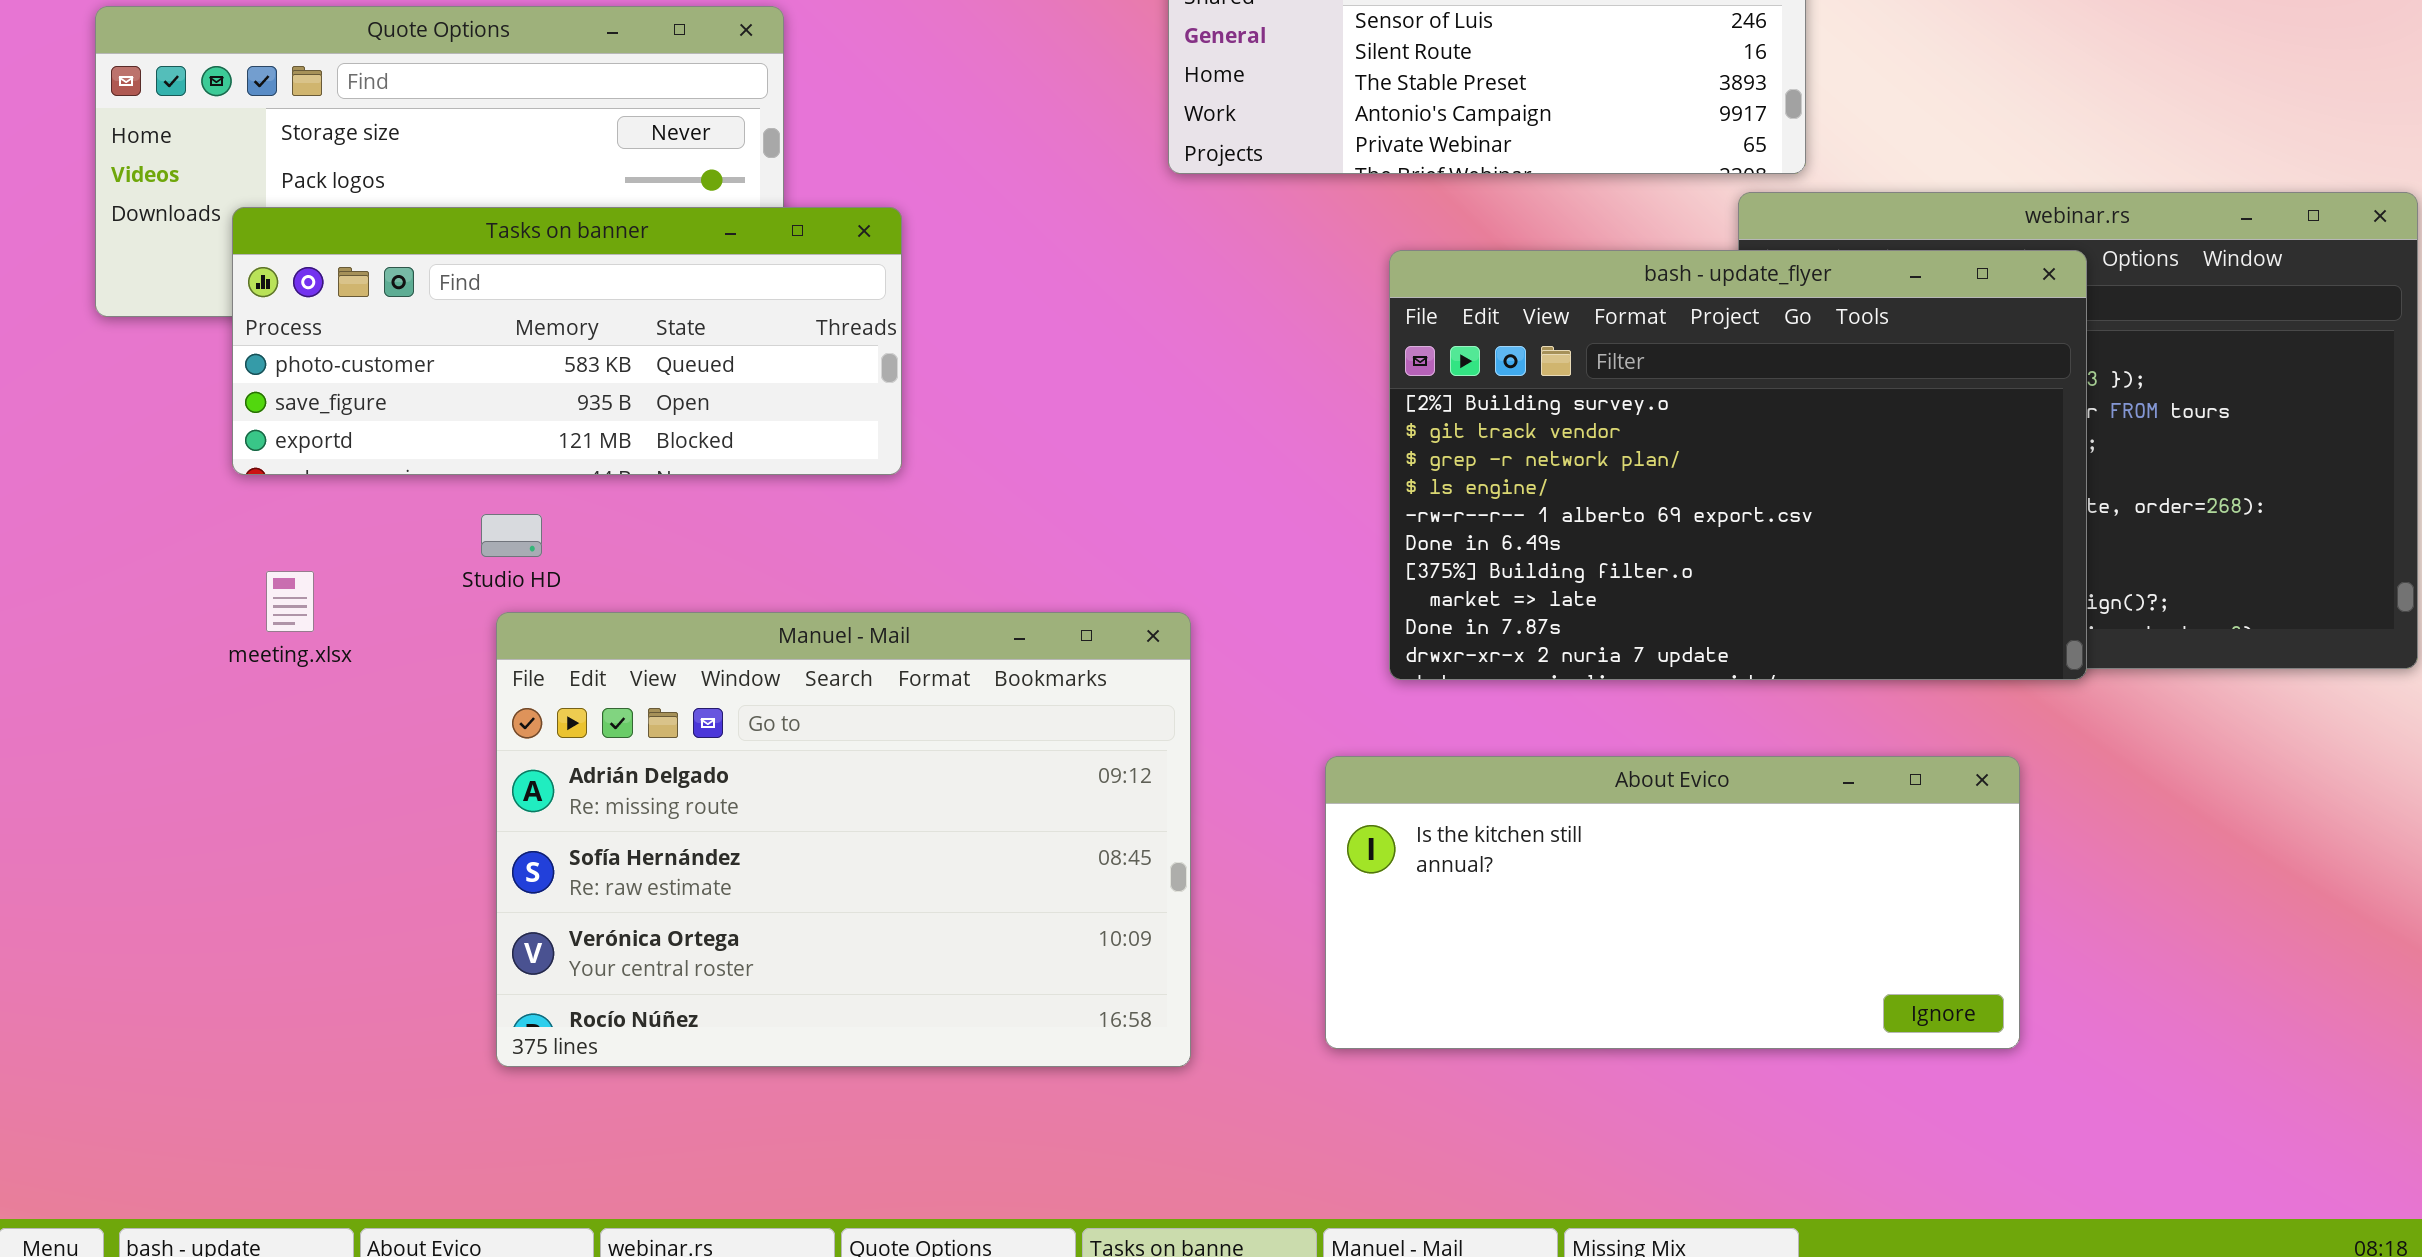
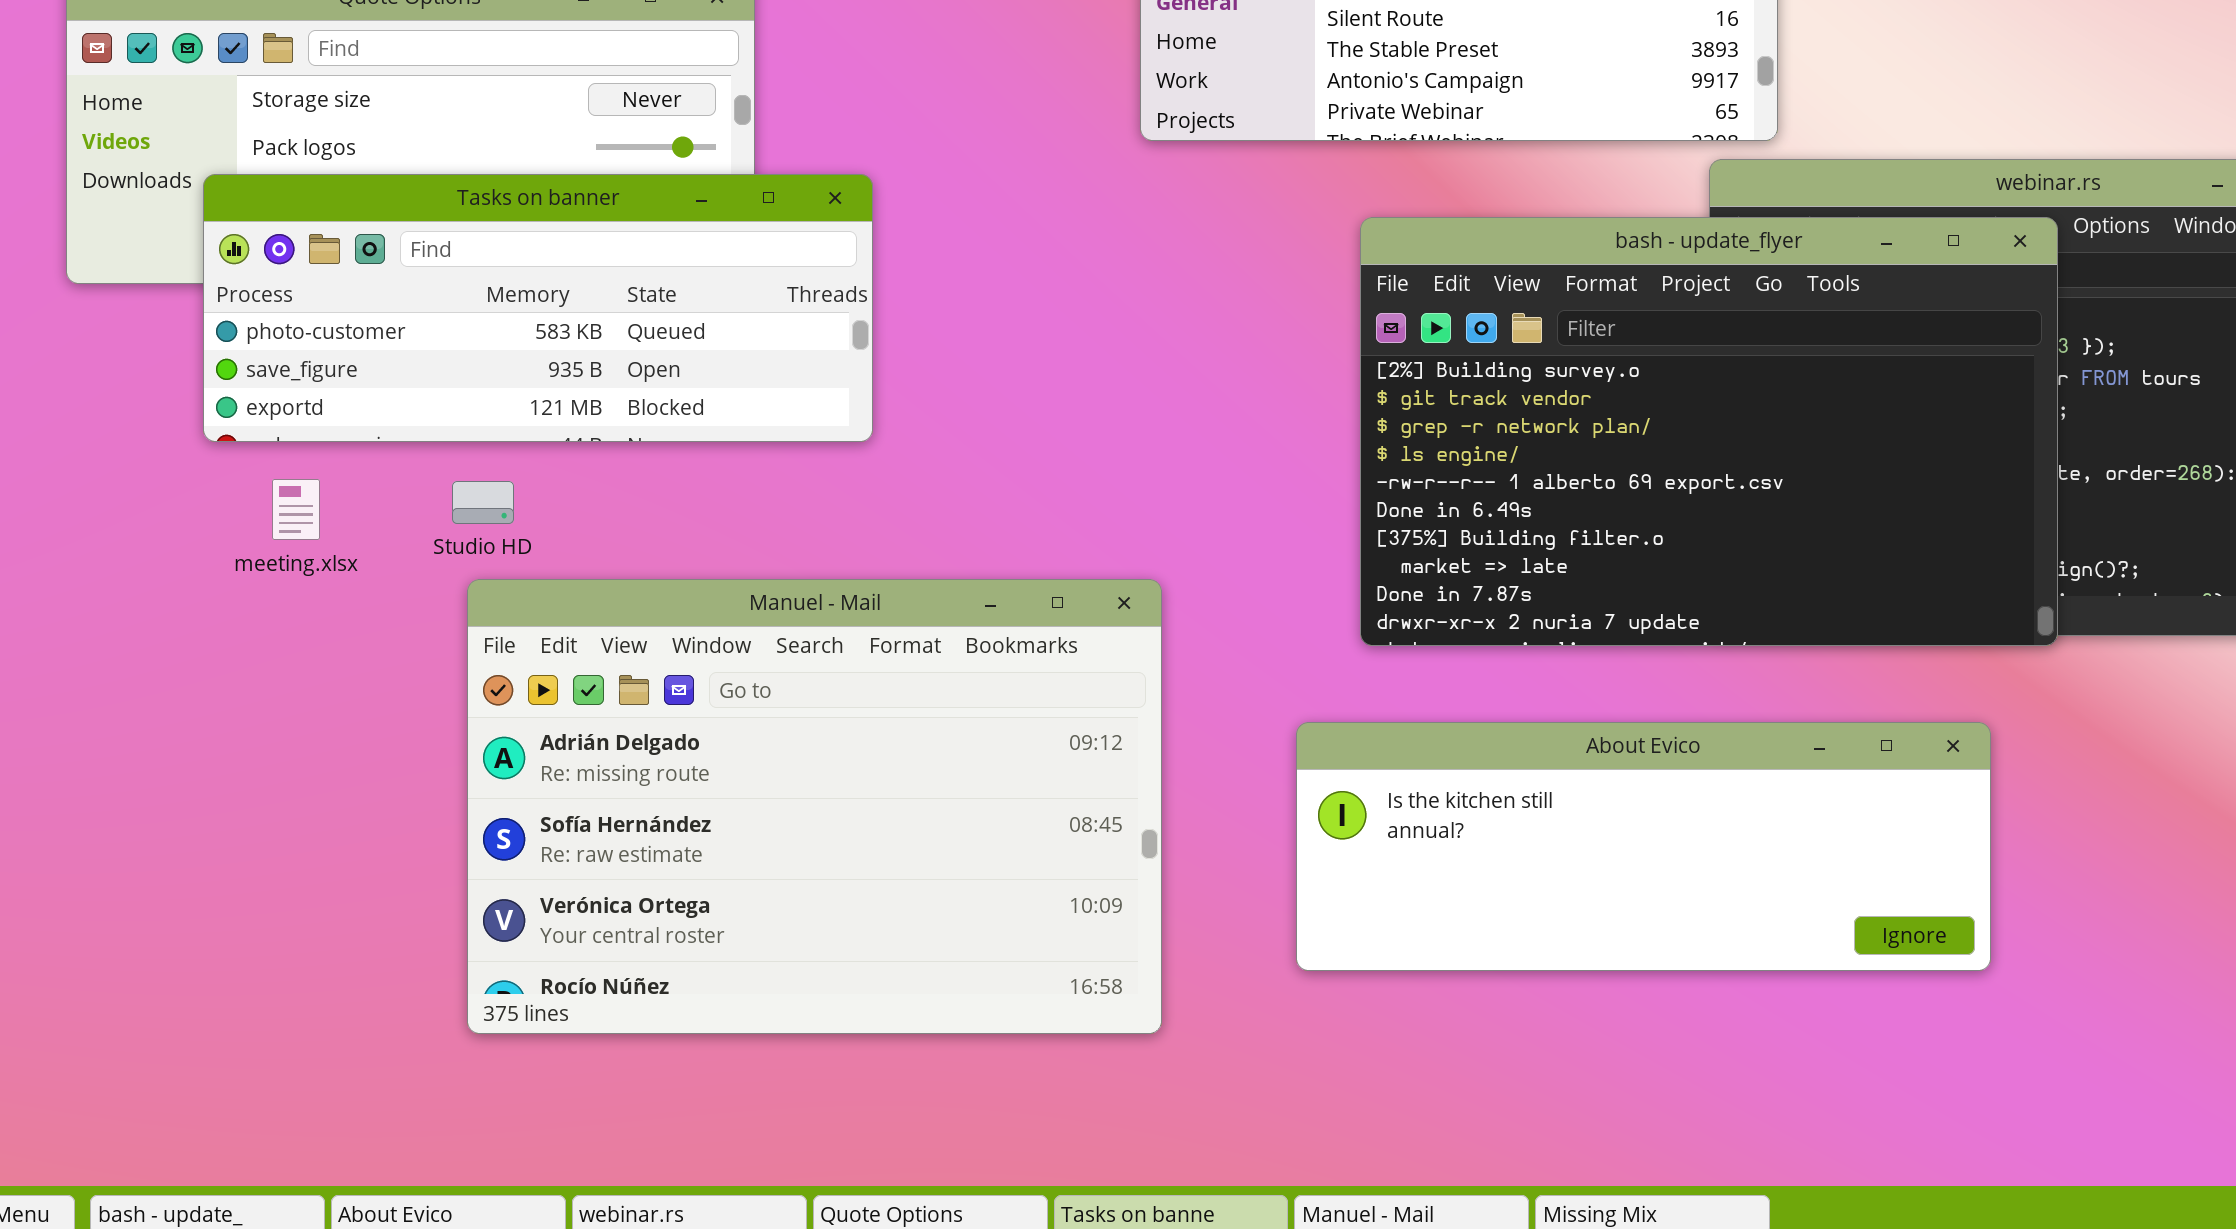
meeting.xlsx: [266,571,314,632] -> [272,479,320,540], moved
About Evico: [1325,756,2020,1049] -> [1296,722,1991,971], resized

